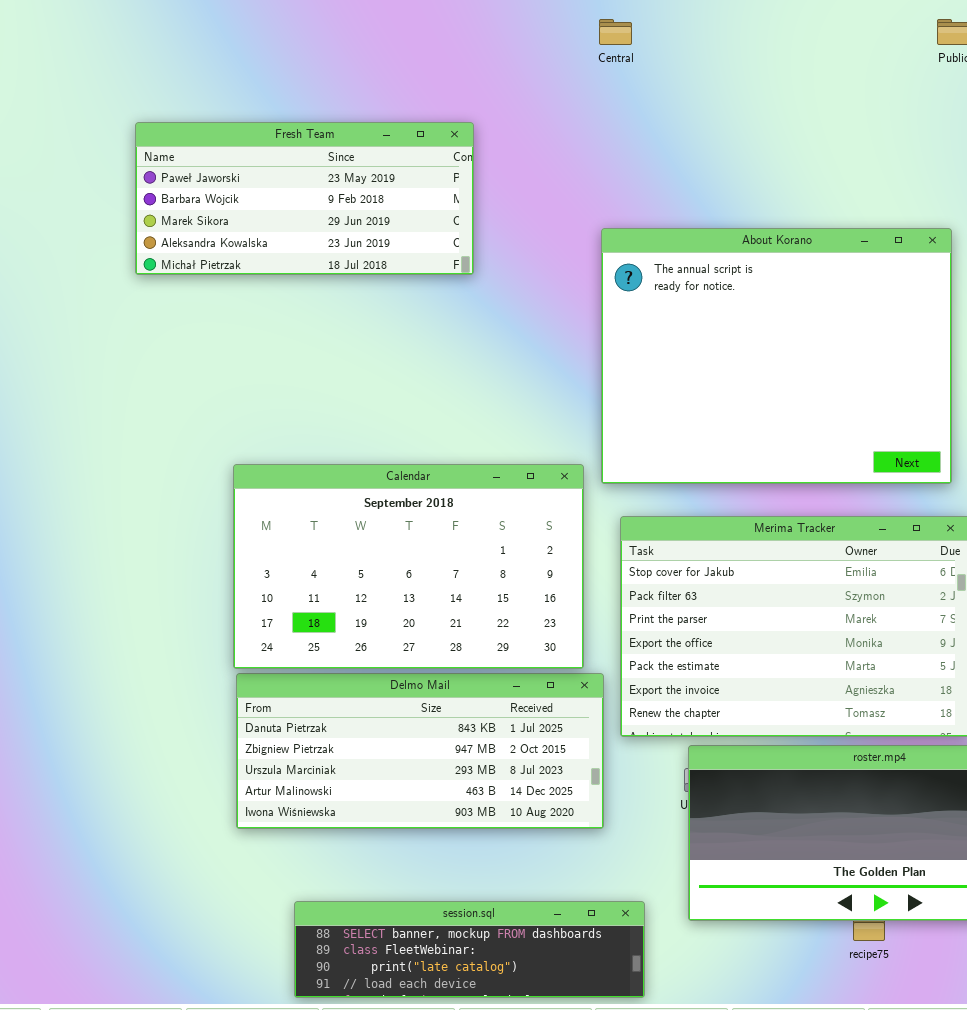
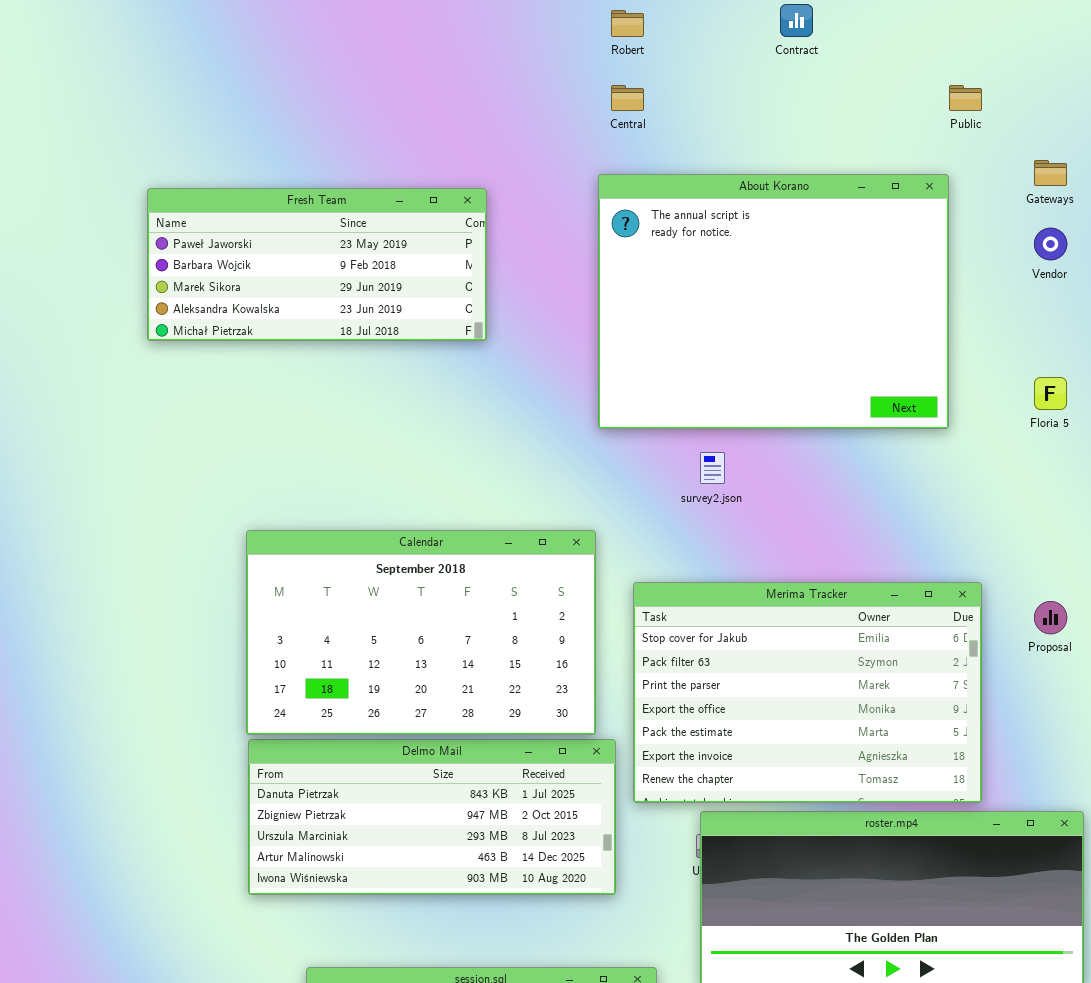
About Korano: [601,228,952,484] -> [598,174,949,429], moved

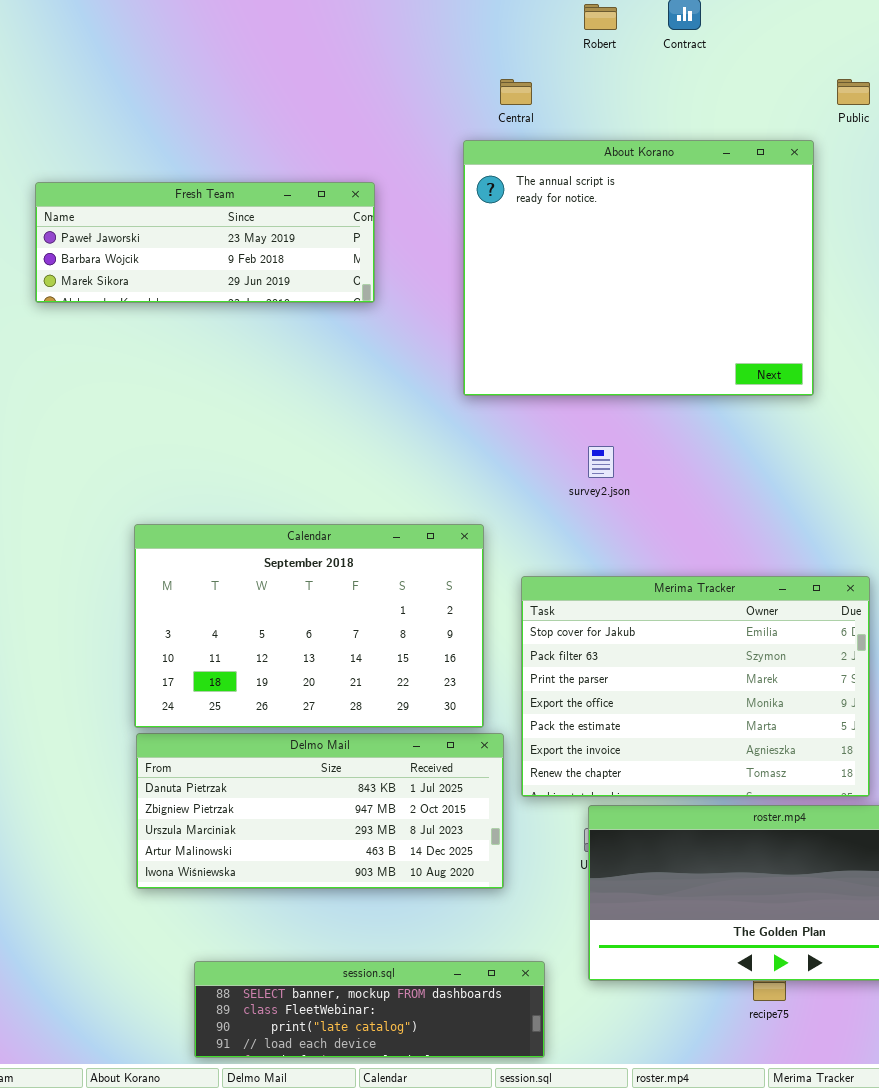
Robert: [611,10,644,37] -> [584,4,617,30], moved
About Korano: [598,174,949,429] -> [463,140,814,396], moved
Fresh Team: [147,188,487,341] -> [35,182,375,303], resized

